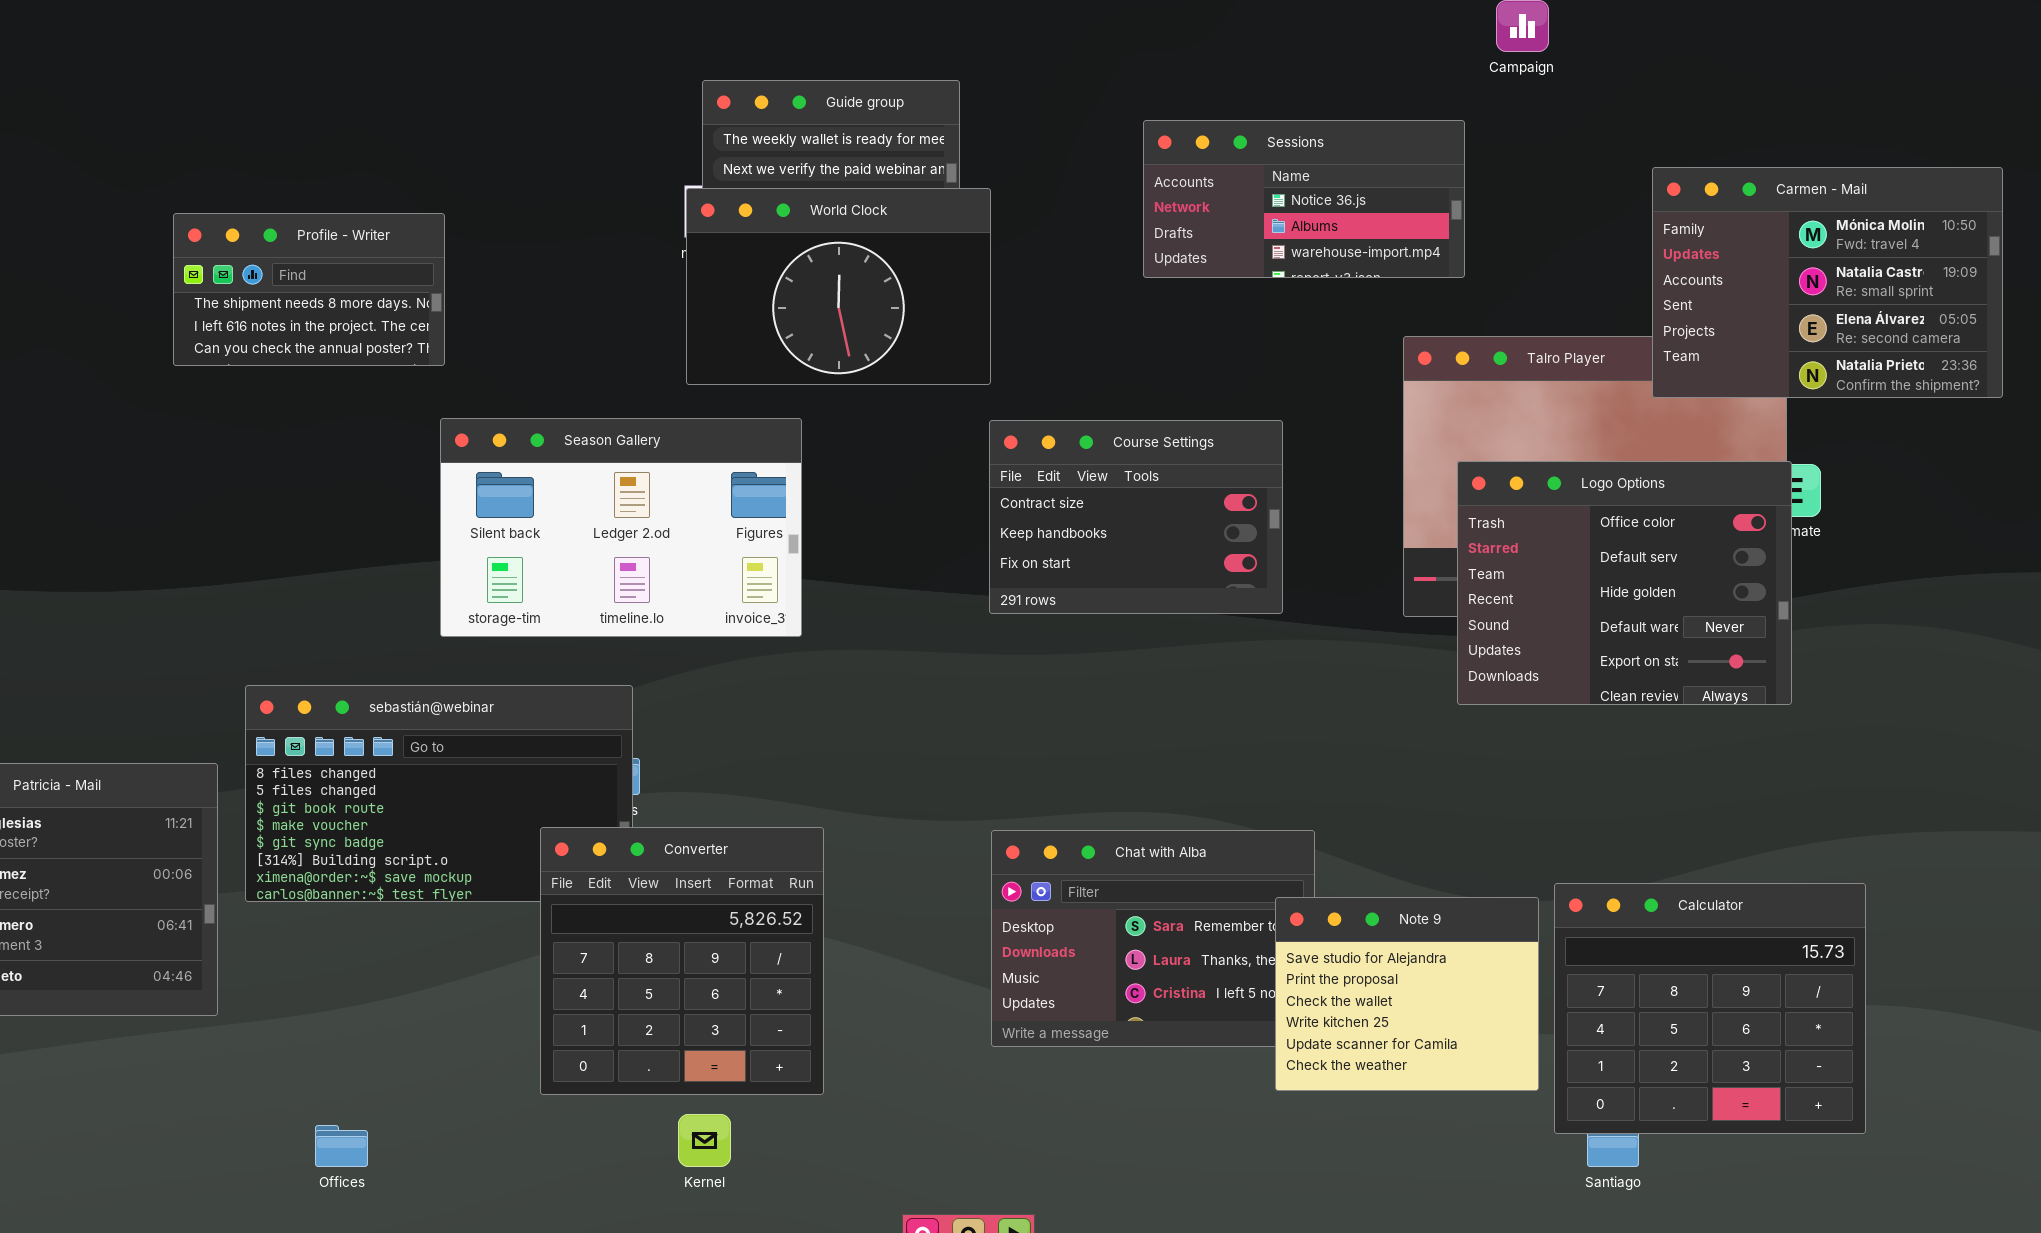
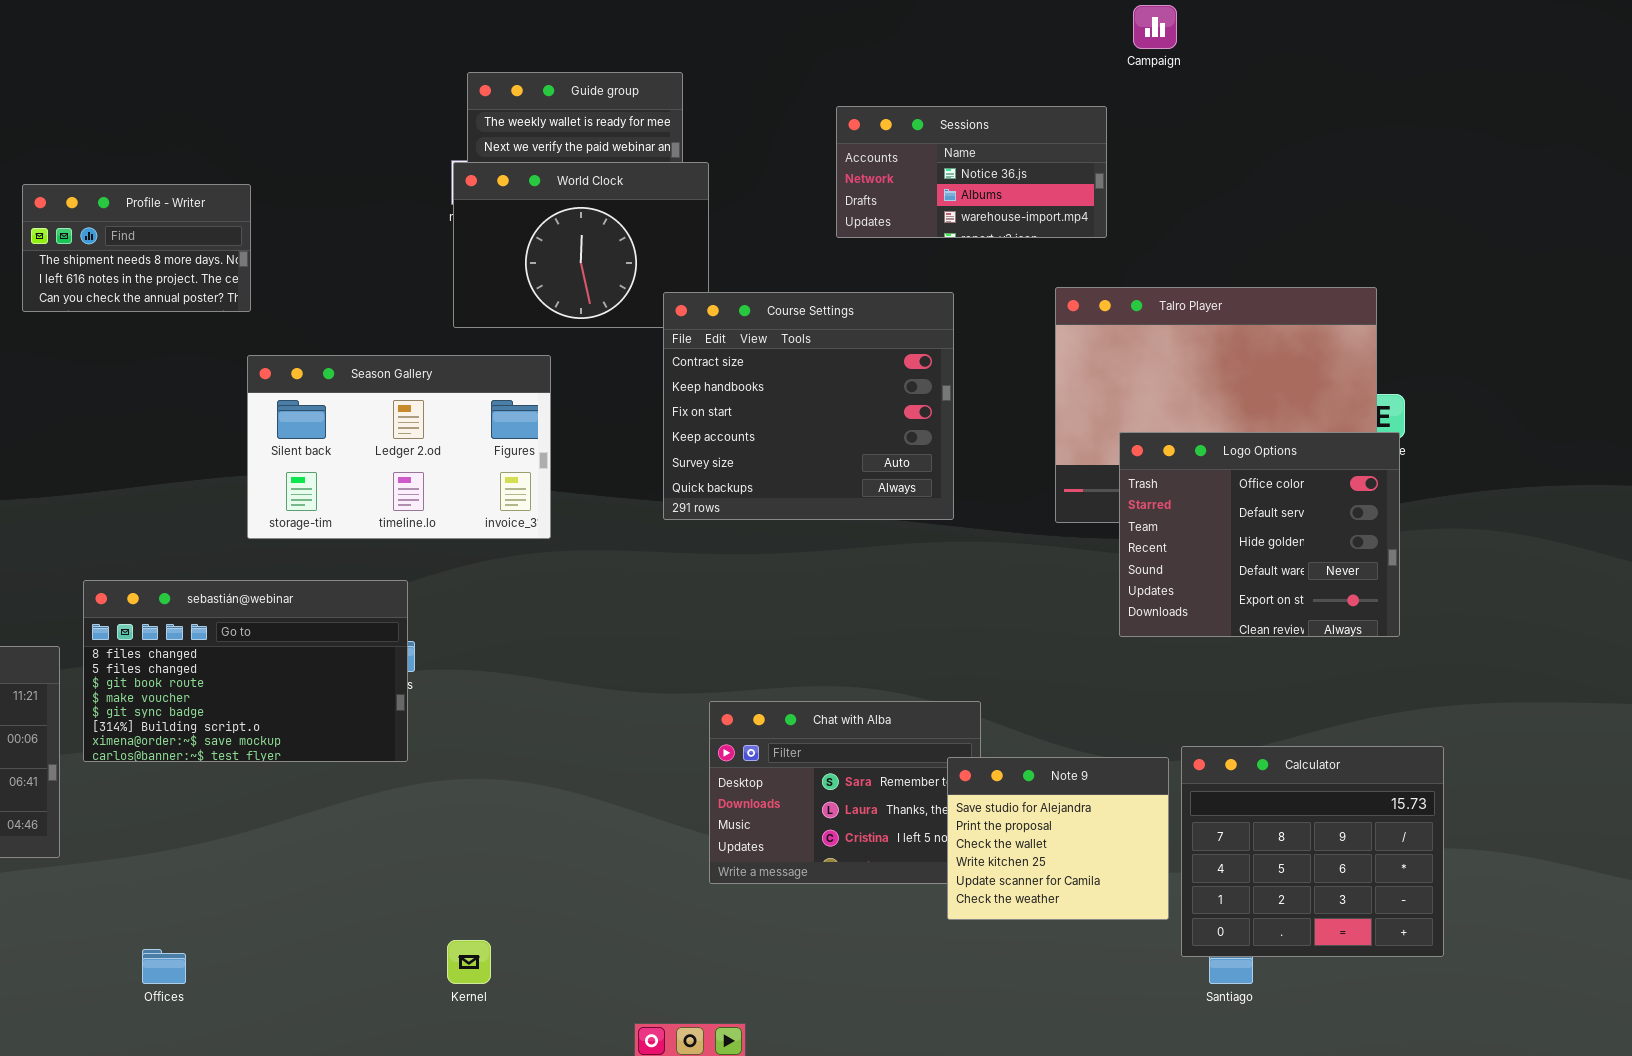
Carmen - Mail: [1652,167,2003,398] -> none, closed
Course Settings: [989,420,1283,614] -> [663,292,954,520], resized
Logo Options: [1457,461,1792,705] -> [1119,432,1400,637], moved
Converter: [540,827,824,1095] -> none, closed

